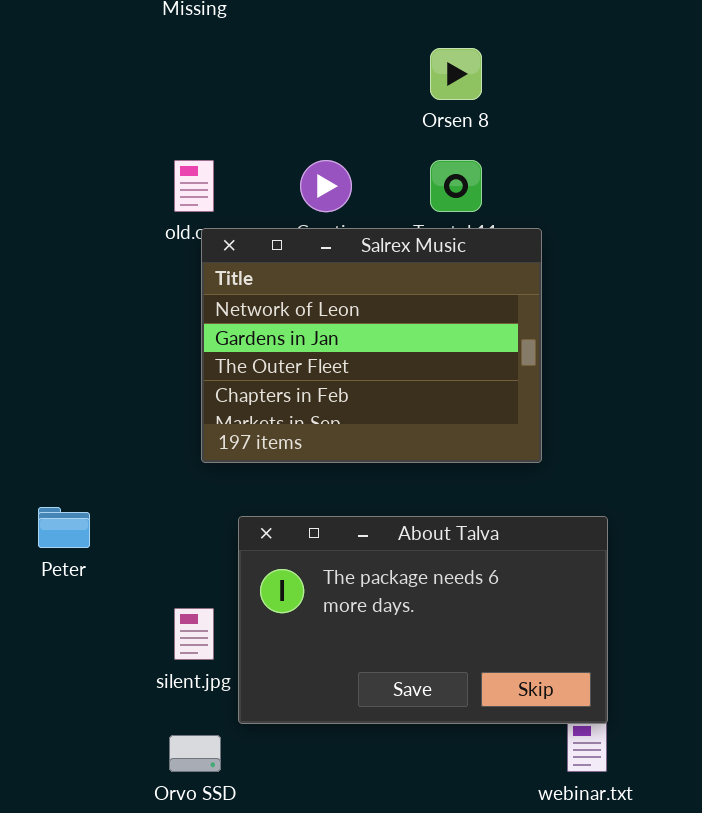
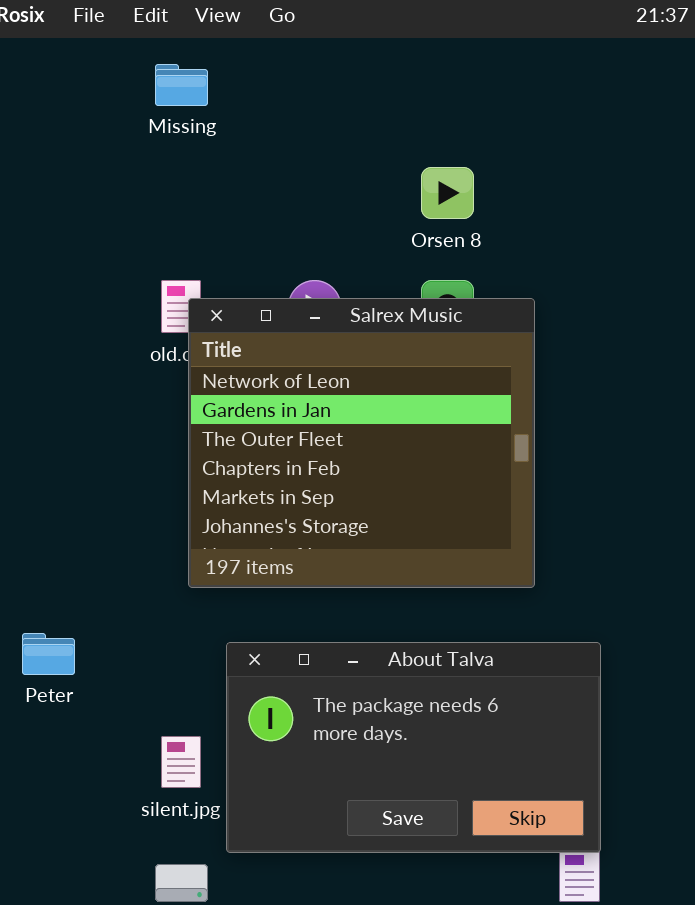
Salrex Music: [201,228,542,463] -> [188,298,535,588], resized

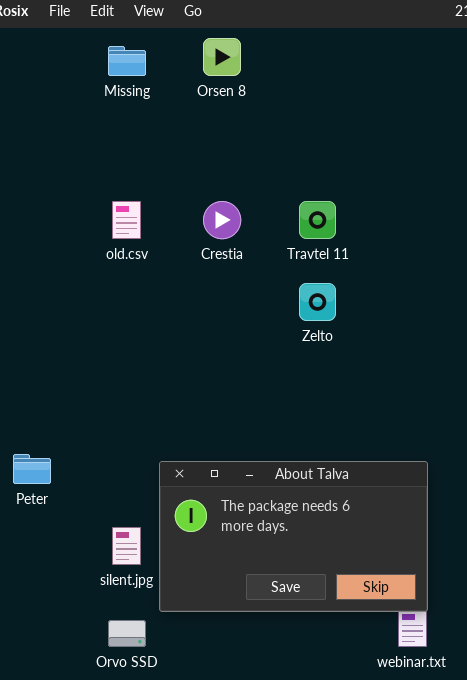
Orsen 8: [421,167,474,219] -> [203,38,241,76], moved
Salrex Music: [188,298,535,588] -> none, closed

